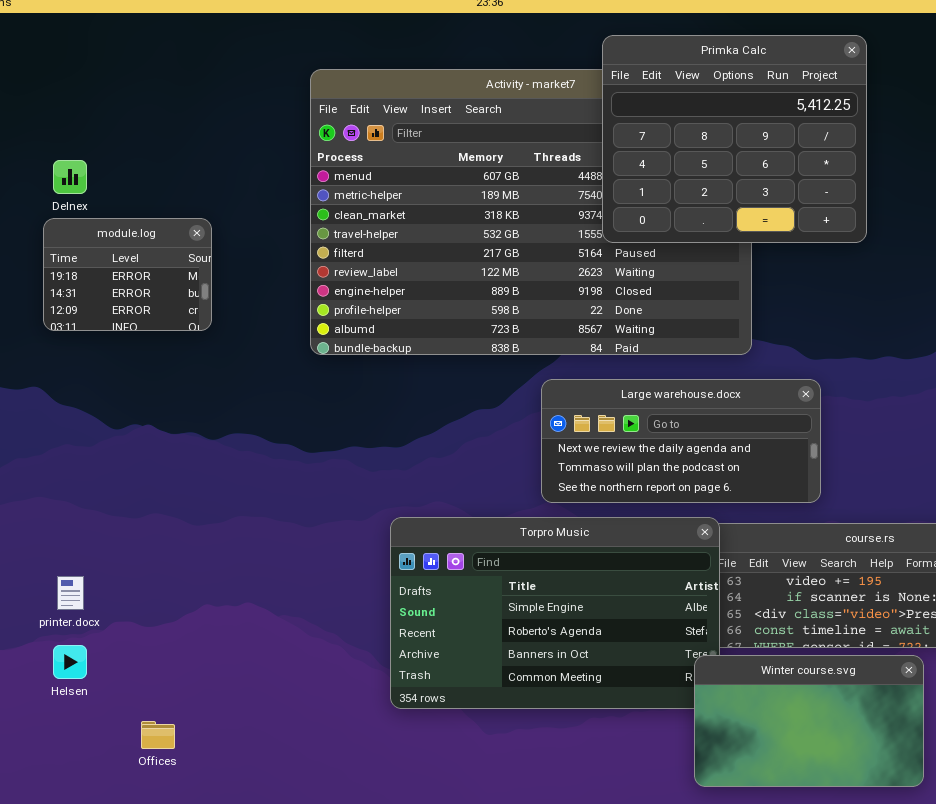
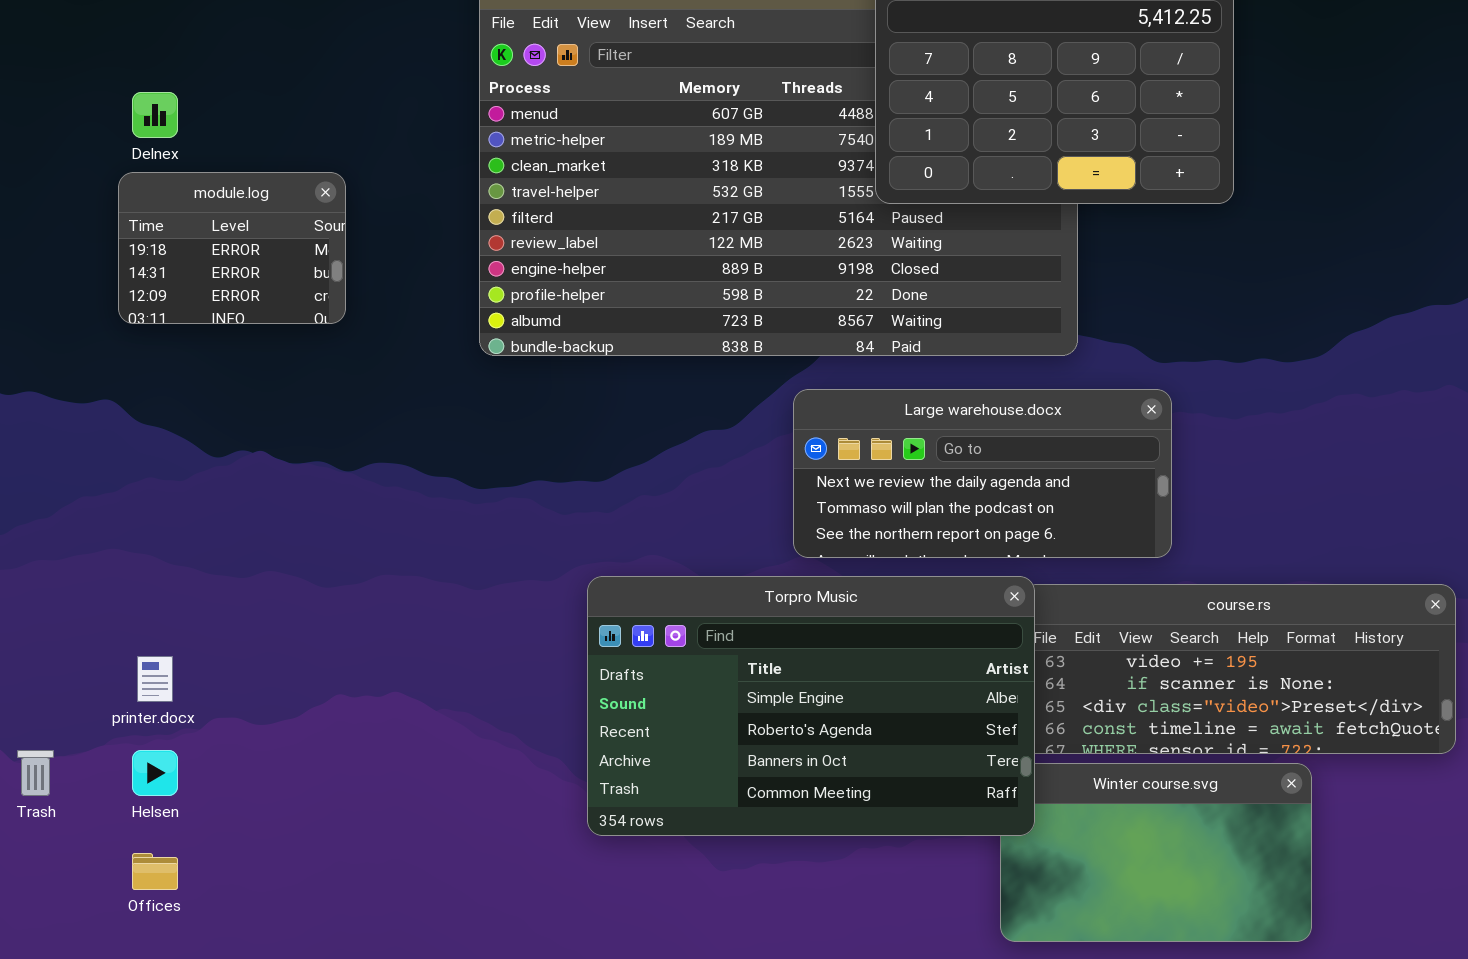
Torpro Music: [390,517,720,709] -> [587,576,1035,836], raised
Offices: [141,721,175,749] -> [132,853,178,890], moved

